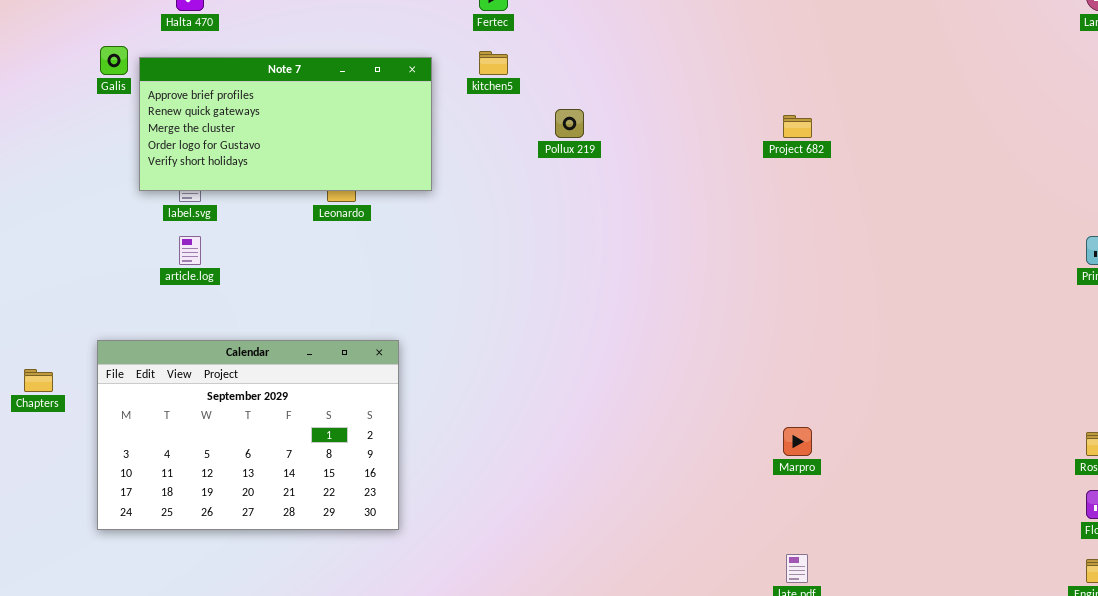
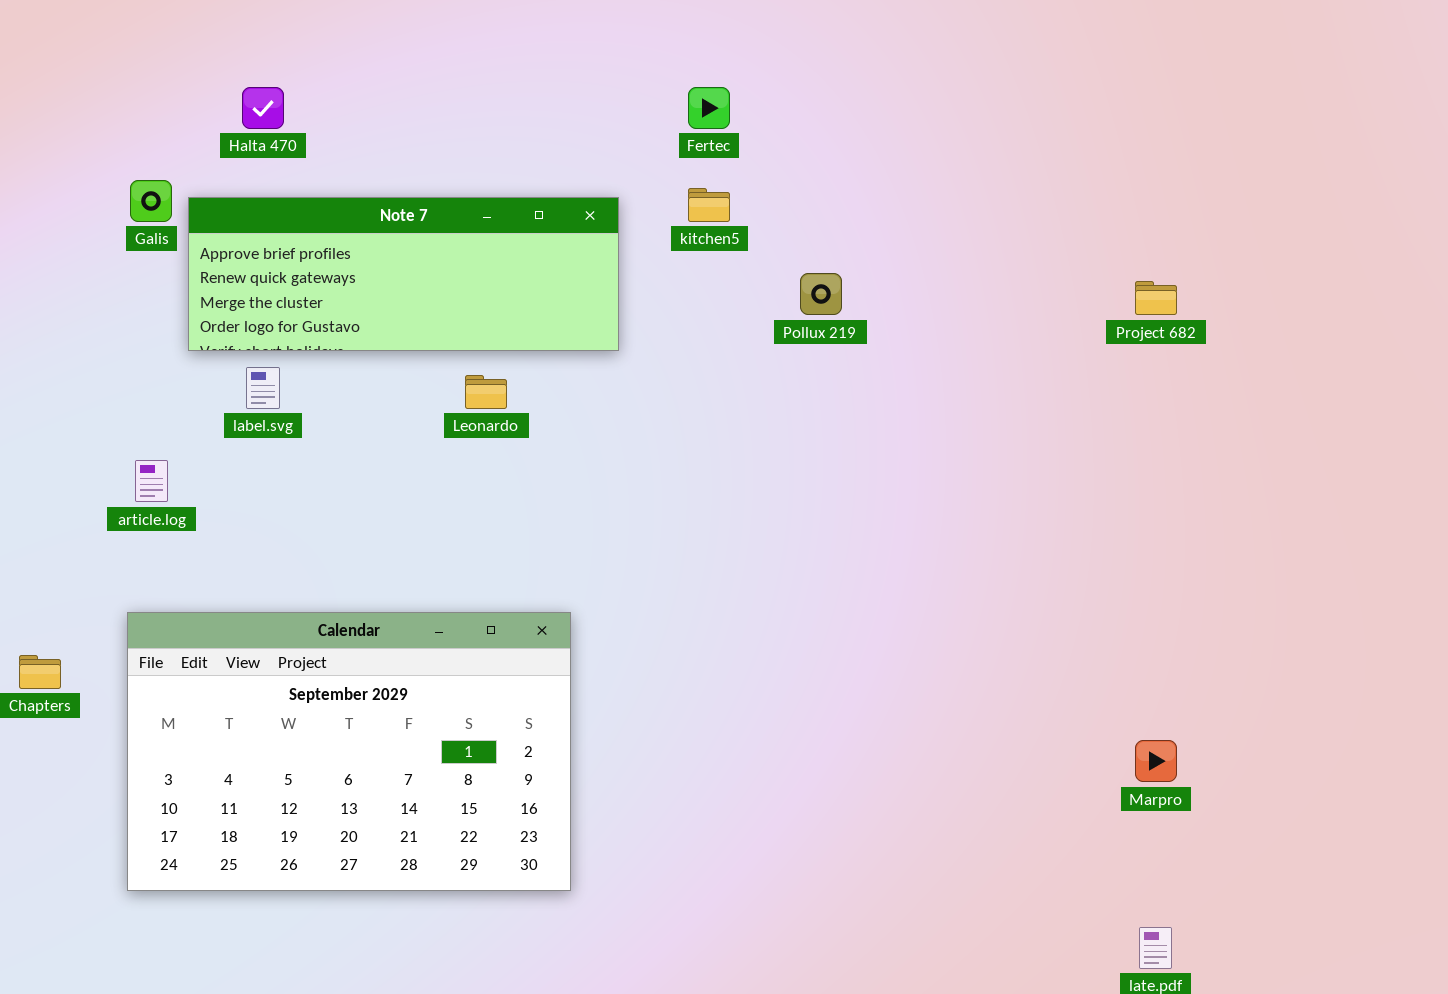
Note 7: [139,57,432,191] -> [188,197,619,351], resized
article.log: [179,236,201,265] -> [135,460,168,502], moved

